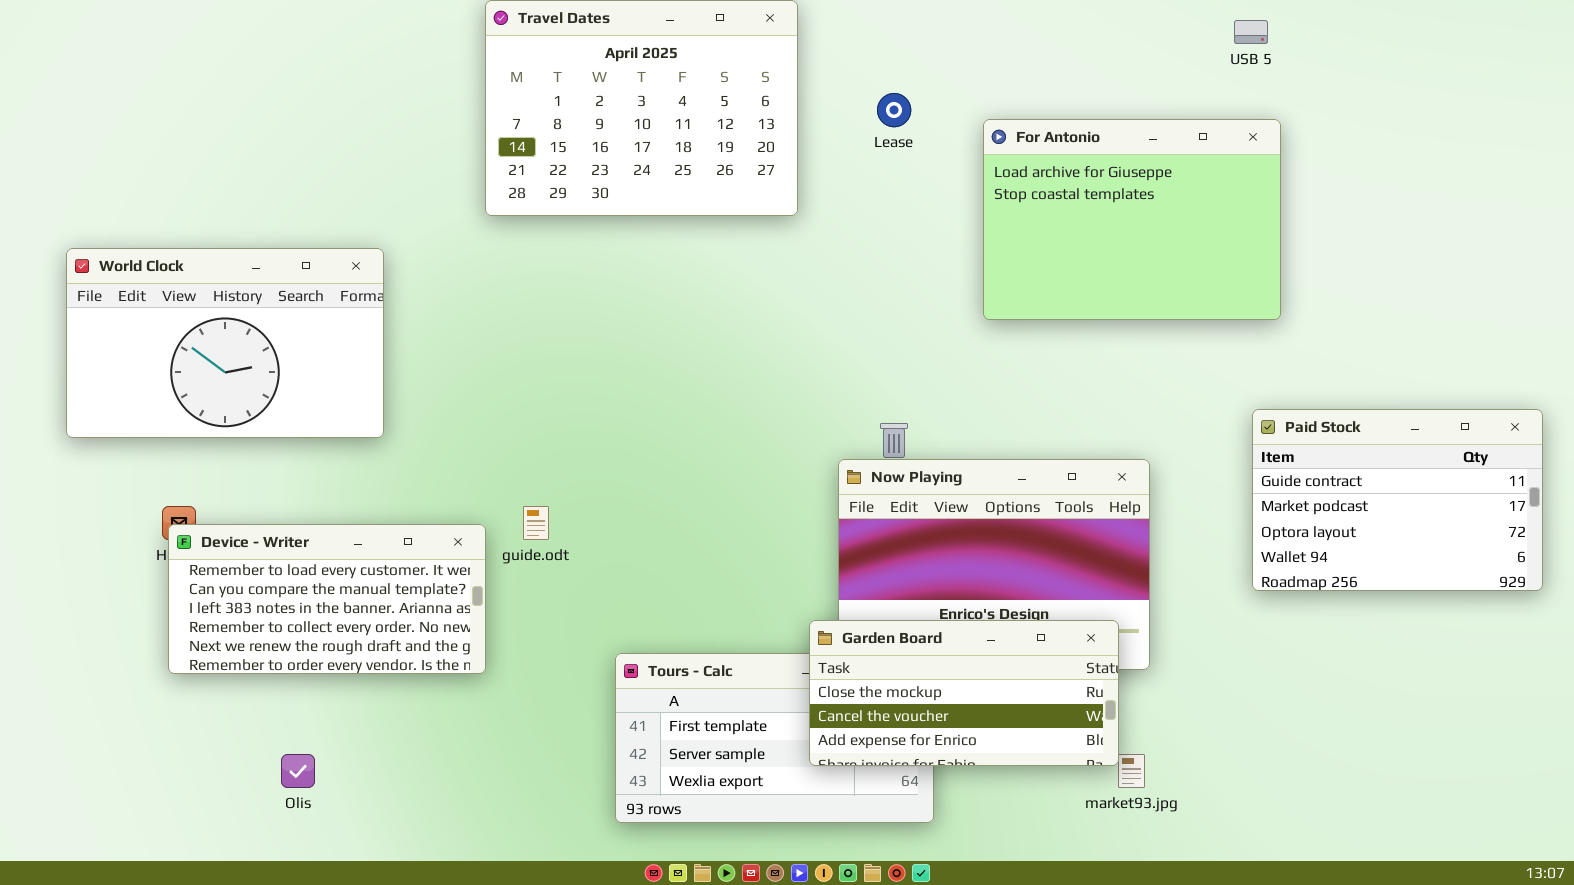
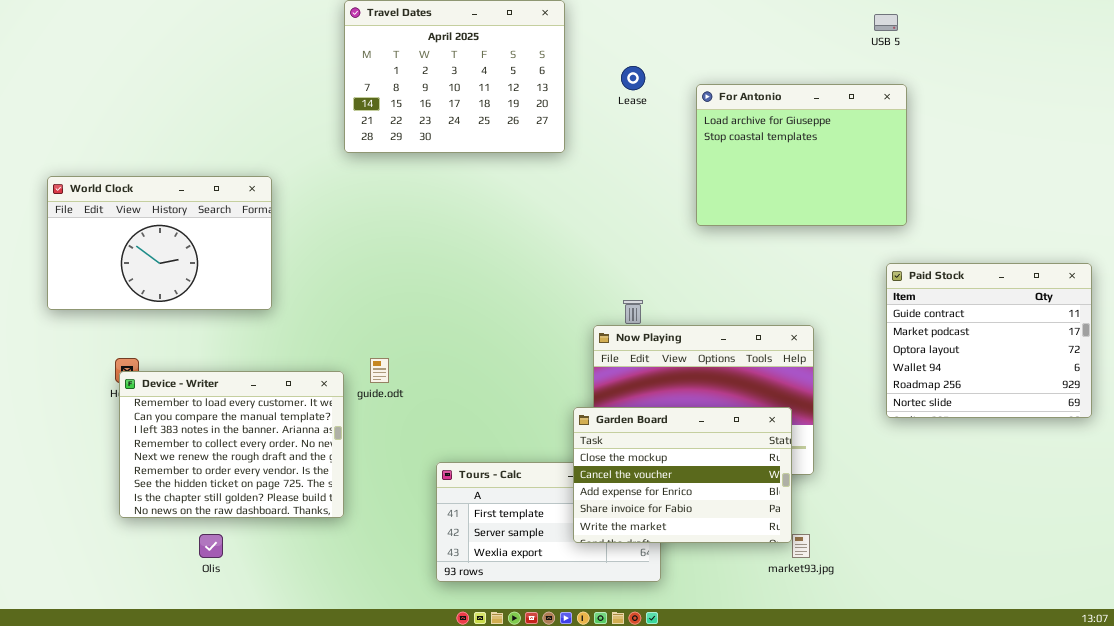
Paid Stock: [1252,409,1543,591] -> [886,263,1092,418], resized
Device - Writer: [168,524,486,674] -> [119,371,344,518], resized
Garden Board: [809,620,1119,766] -> [573,407,792,543], resized

